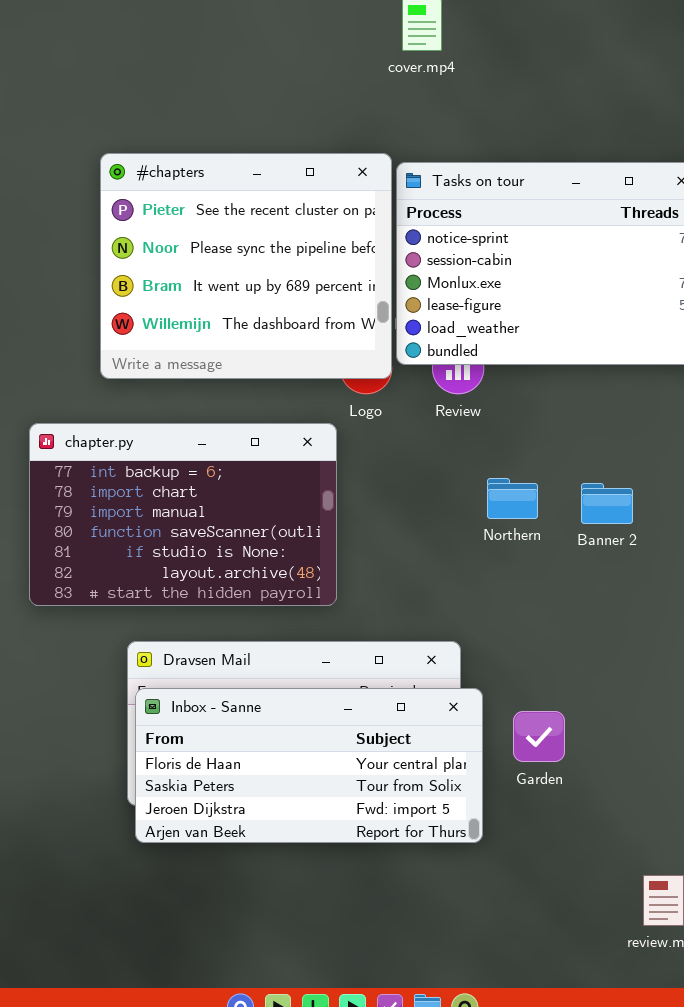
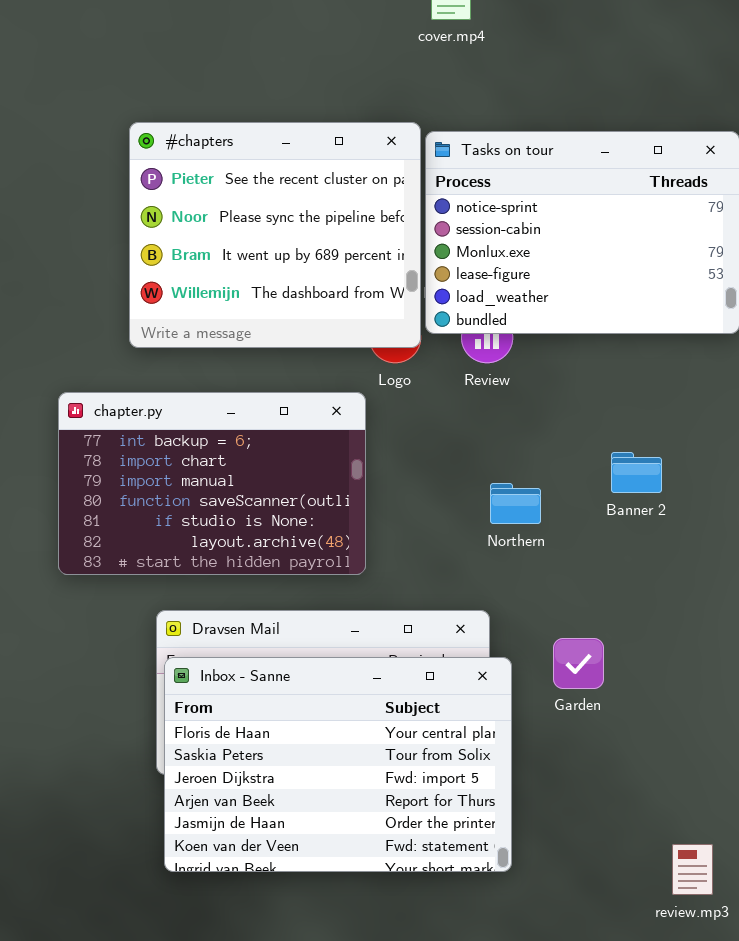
Northern: [487,478,538,519] -> [490,483,541,524], moved
Inbox - Sanne: [135,688,483,843] -> [164,657,512,872], resized
Garden: [513,711,565,762] -> [553,638,604,689], moved

